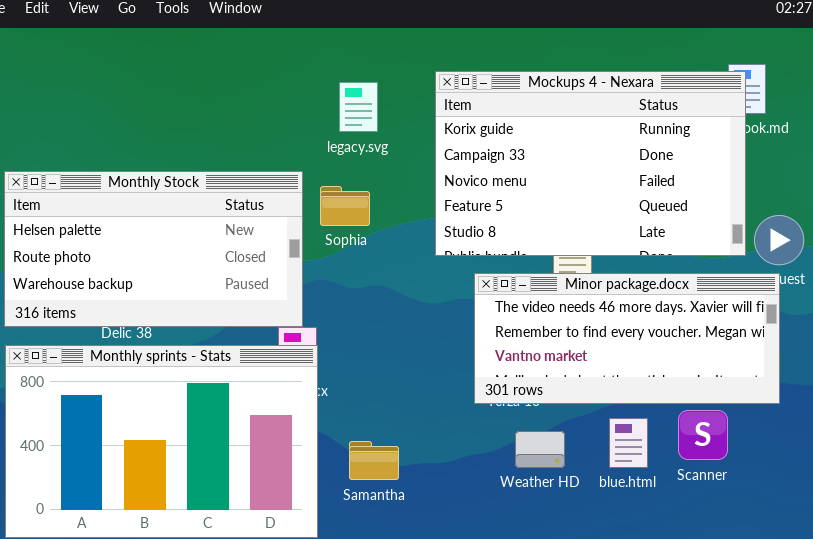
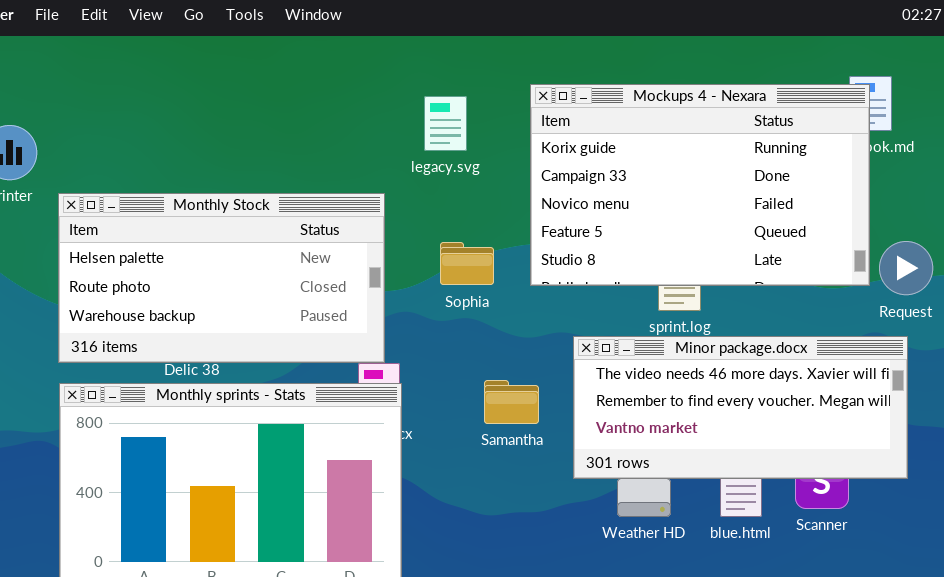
Sophia: [320,186,370,226] -> [440,242,494,285], moved
Minor package.docx: [474,273,780,404] -> [573,336,908,479], moved
Samantha: [349,441,399,480] -> [484,380,539,424], moved

